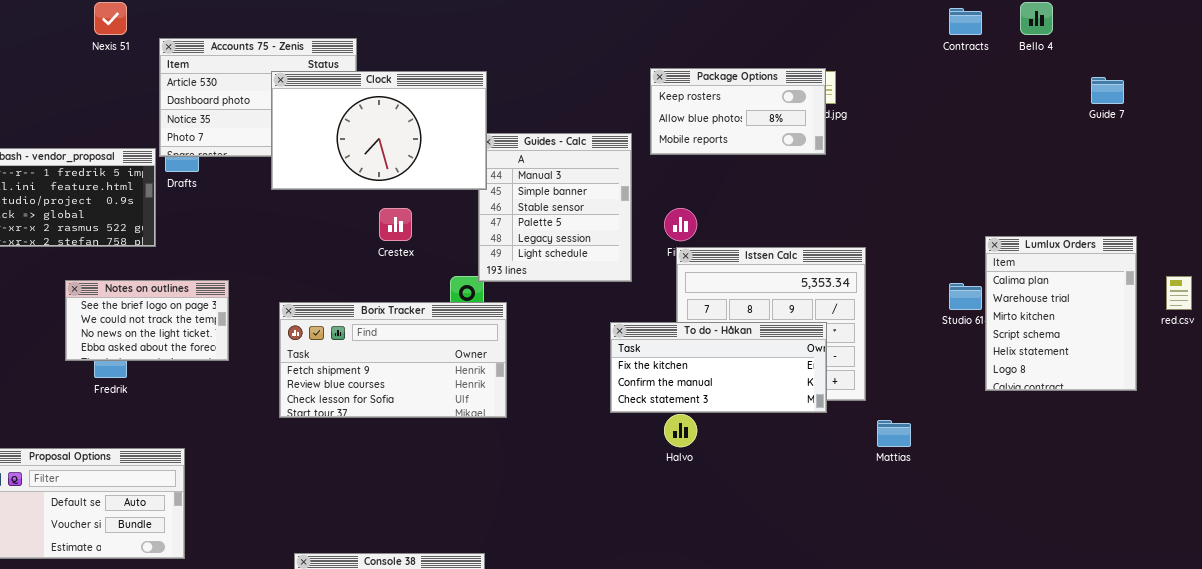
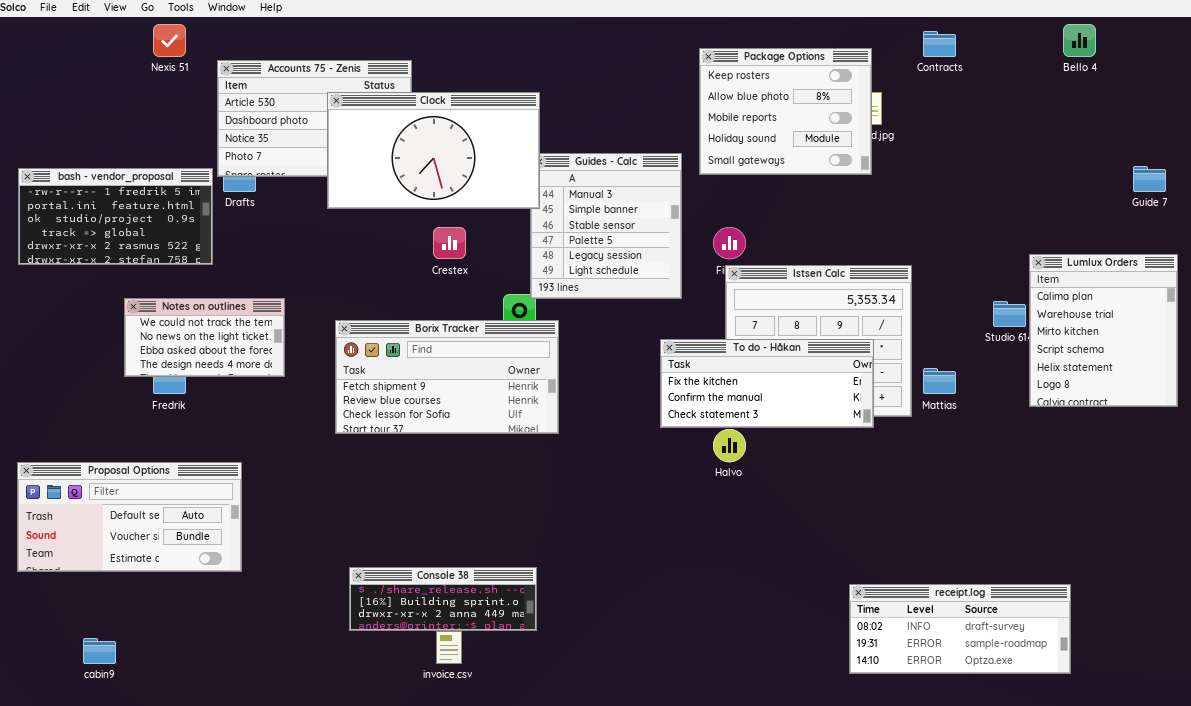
Contracts: [949,8,982,35] -> [923,31,956,57], moved
Package Options: [650,68,826,155] -> [699,48,872,175], resized
Guide 7: [1091,77,1124,104] -> [1133,166,1166,192], moved
Notes on outlines: [65,280,229,361] -> [124,298,285,377], scrolled down 1 row
Mattias: [877,420,911,447] -> [923,368,956,394], moved

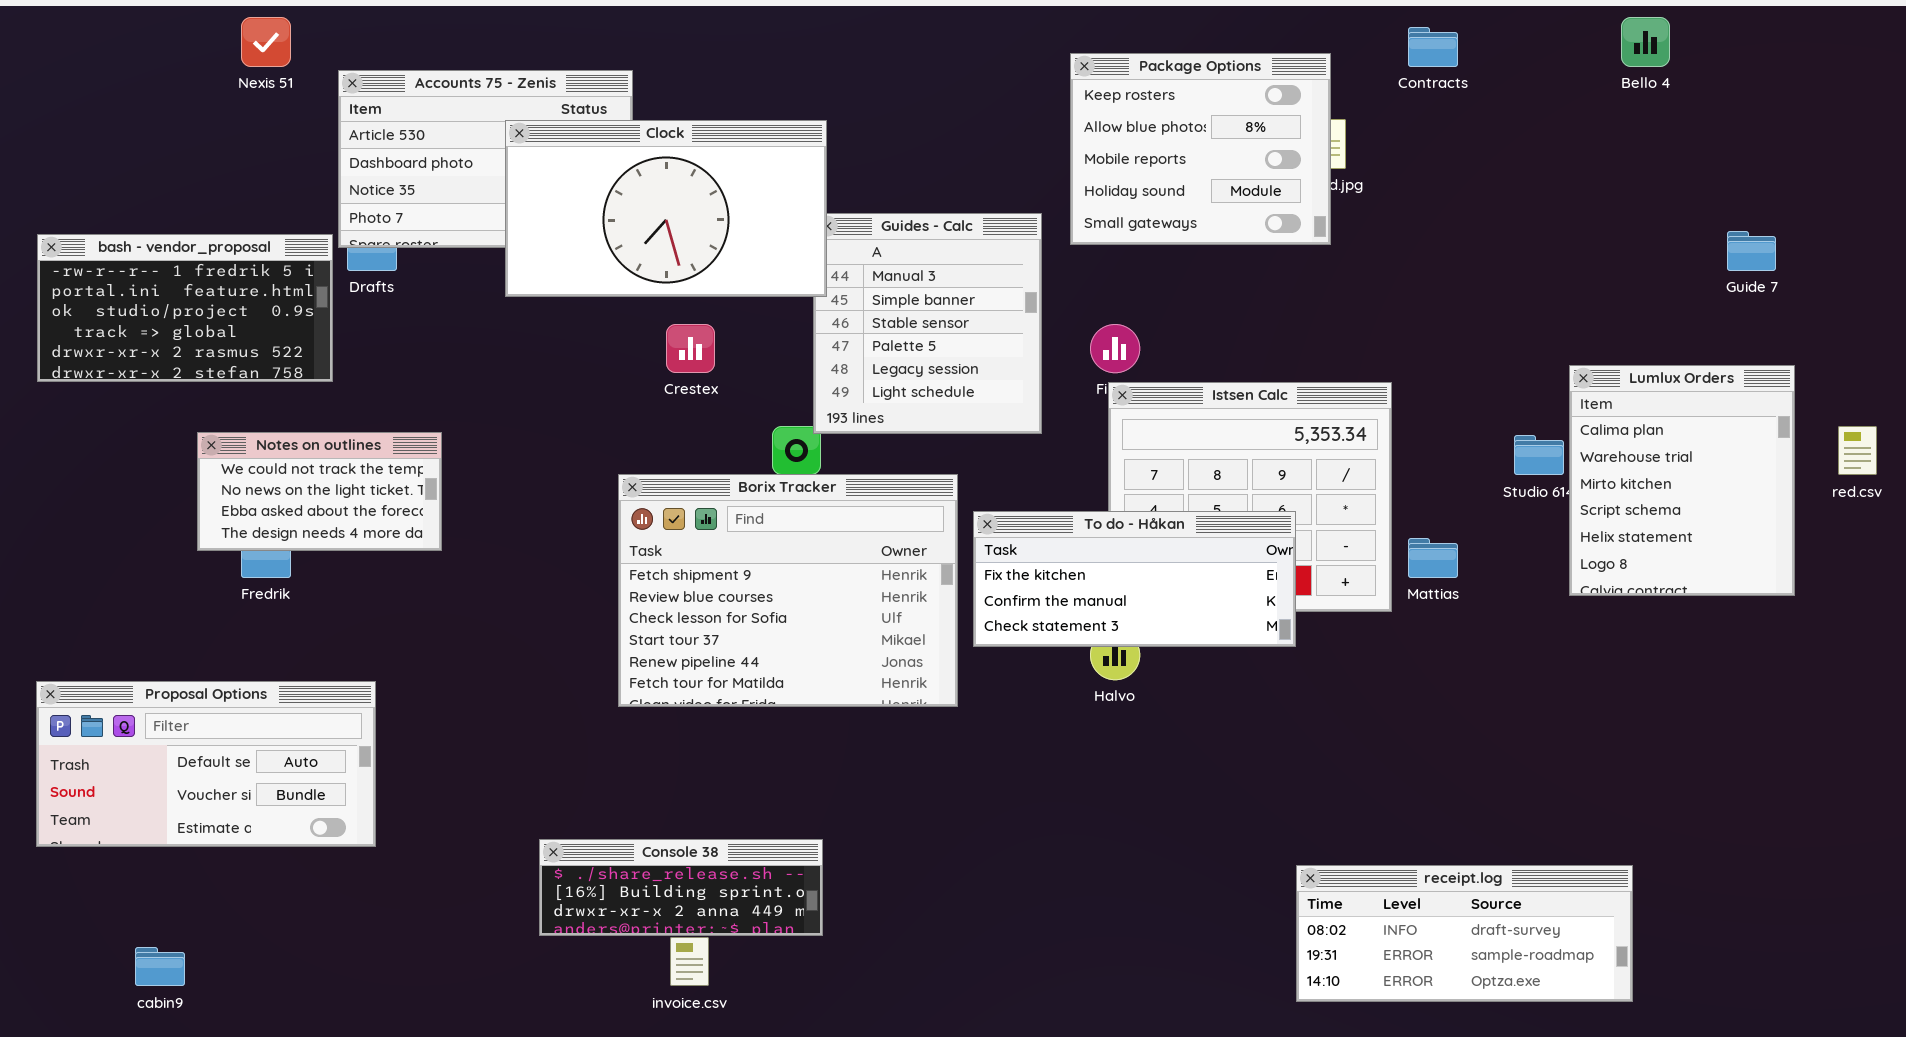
Borix Tracker: [335,320,559,434] -> [618,474,958,707], moved, resized
To do - Håkan: [660,339,874,428] -> [973,511,1296,647], moved

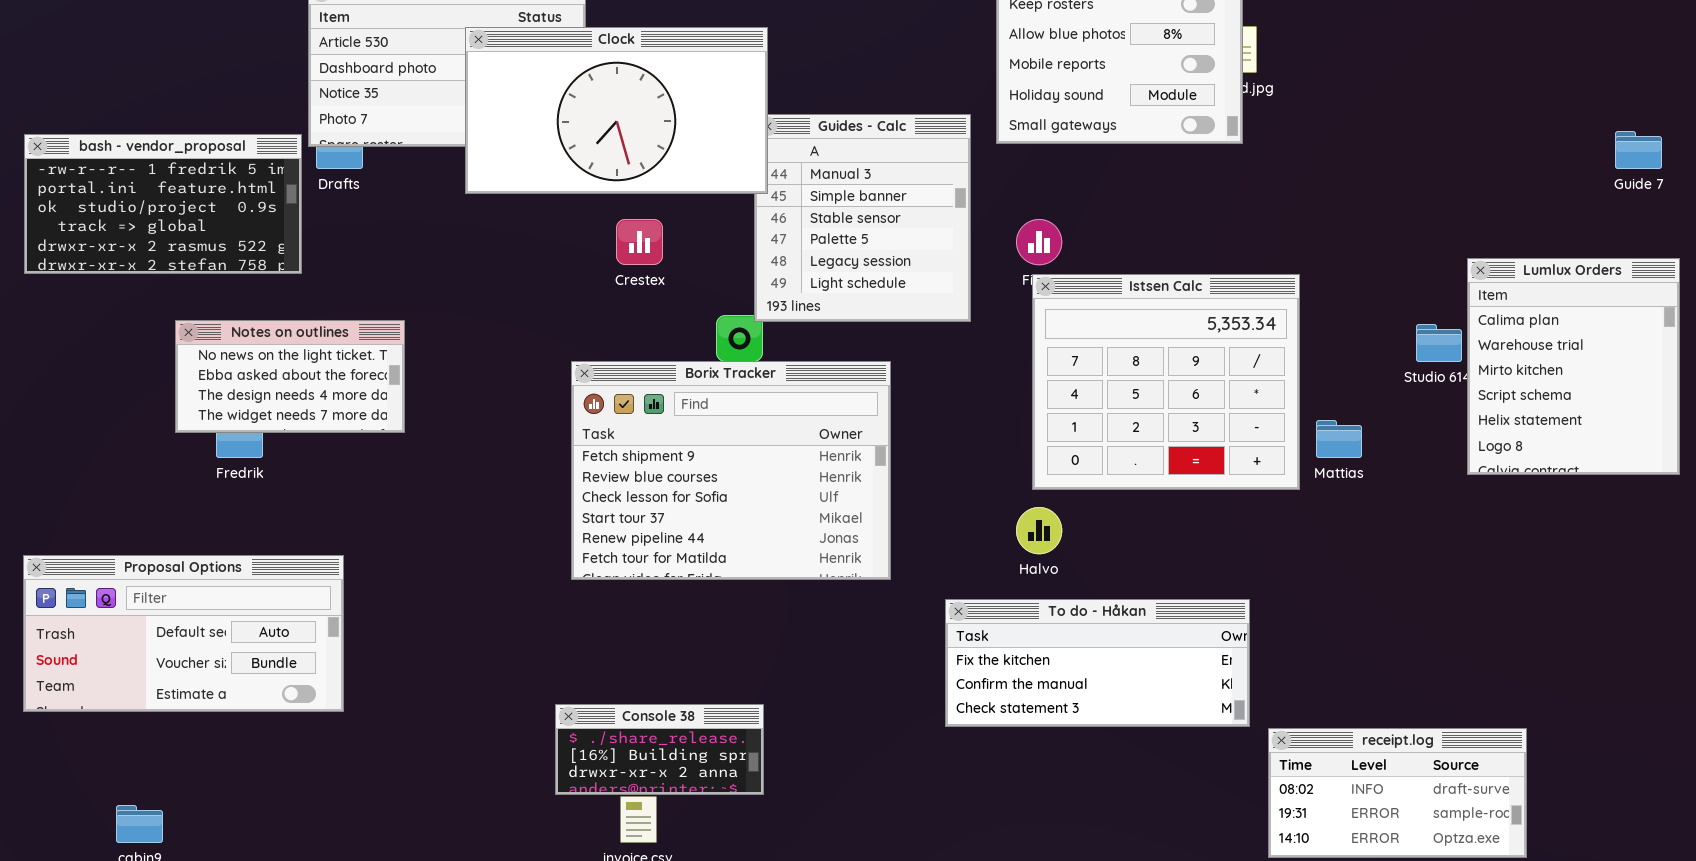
Notes on outlines: [197,432,442,551] -> [175,320,405,433], scrolled down 1 row
To do - Håkan: [973,511,1296,647] -> [945,599,1250,727], moved
Console 38: [539,839,823,936] -> [555,704,764,795], resized
receipt.log: [1296,865,1633,1002] -> [1268,728,1527,858], resized

